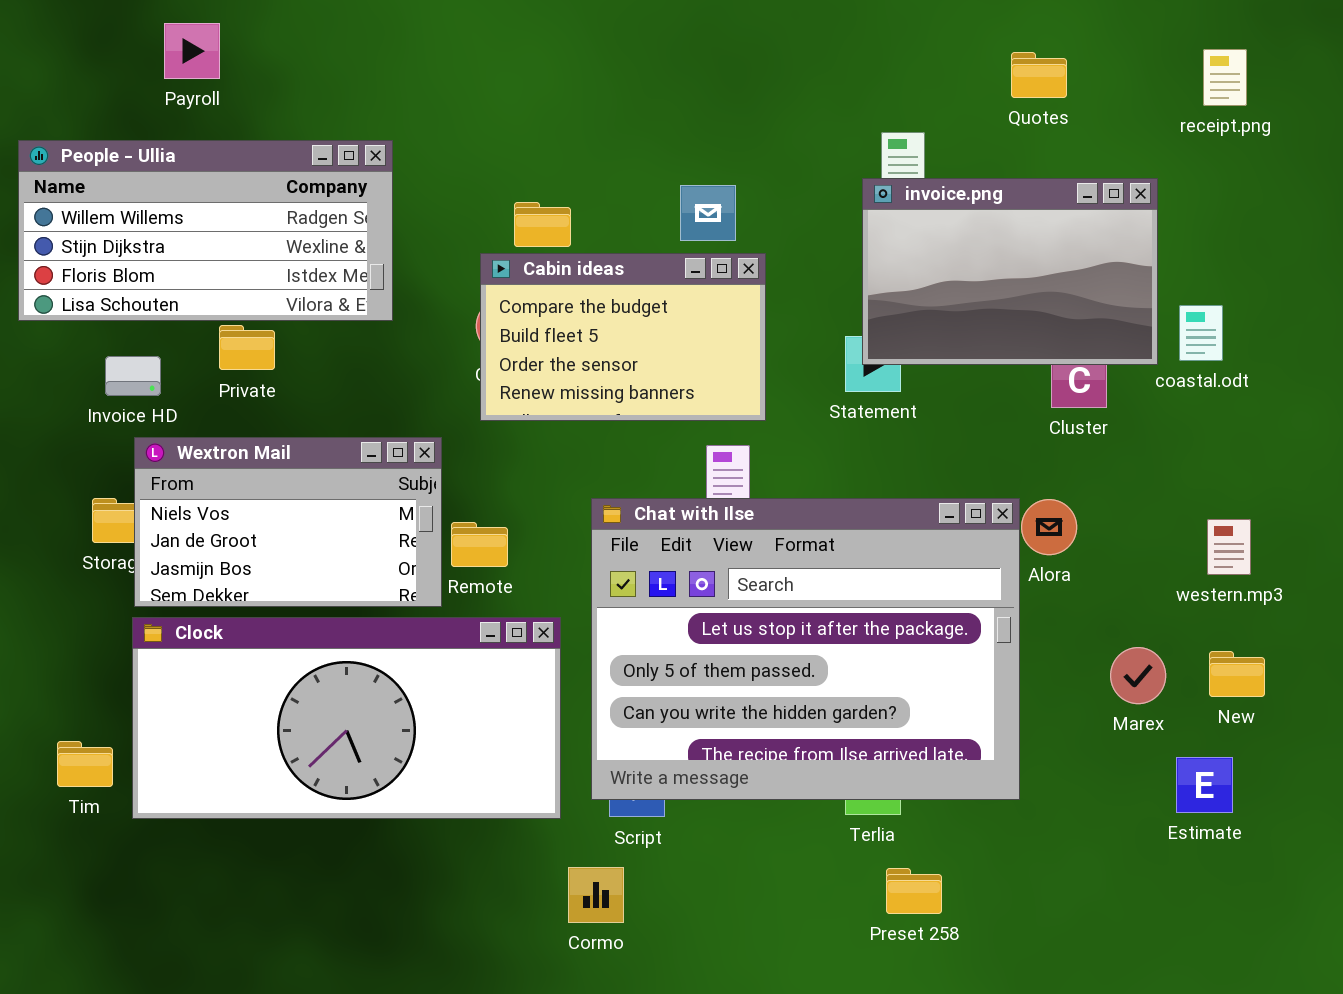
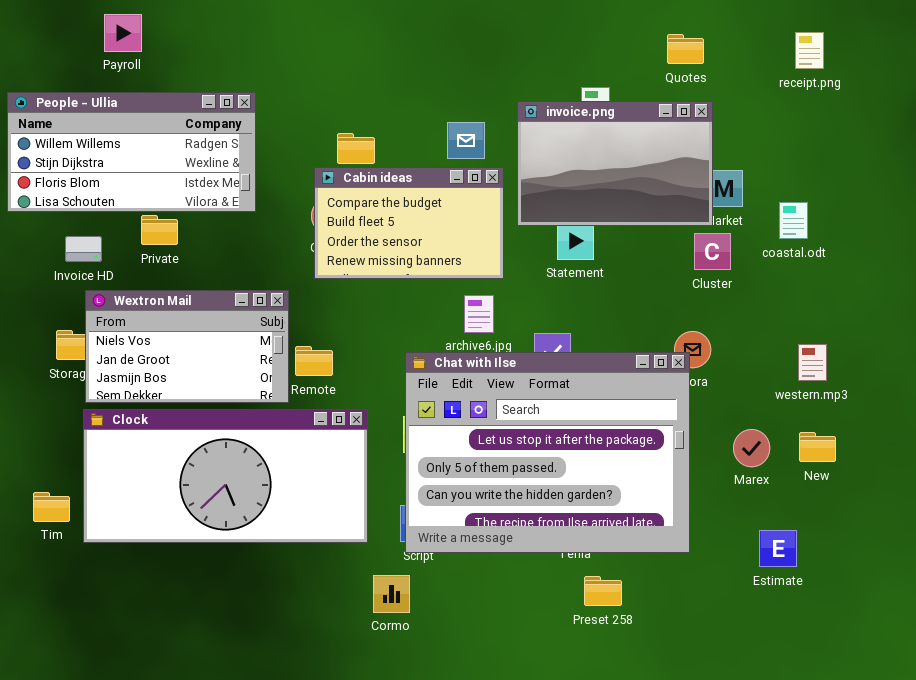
invoice.png: [862,178,1158,365] -> [517,101,713,226], moved
Chat with Ilse: [591,498,1020,800] -> [405,352,690,553], moved
Estimate: [1176,757,1233,813] -> [759,530,797,567], moved

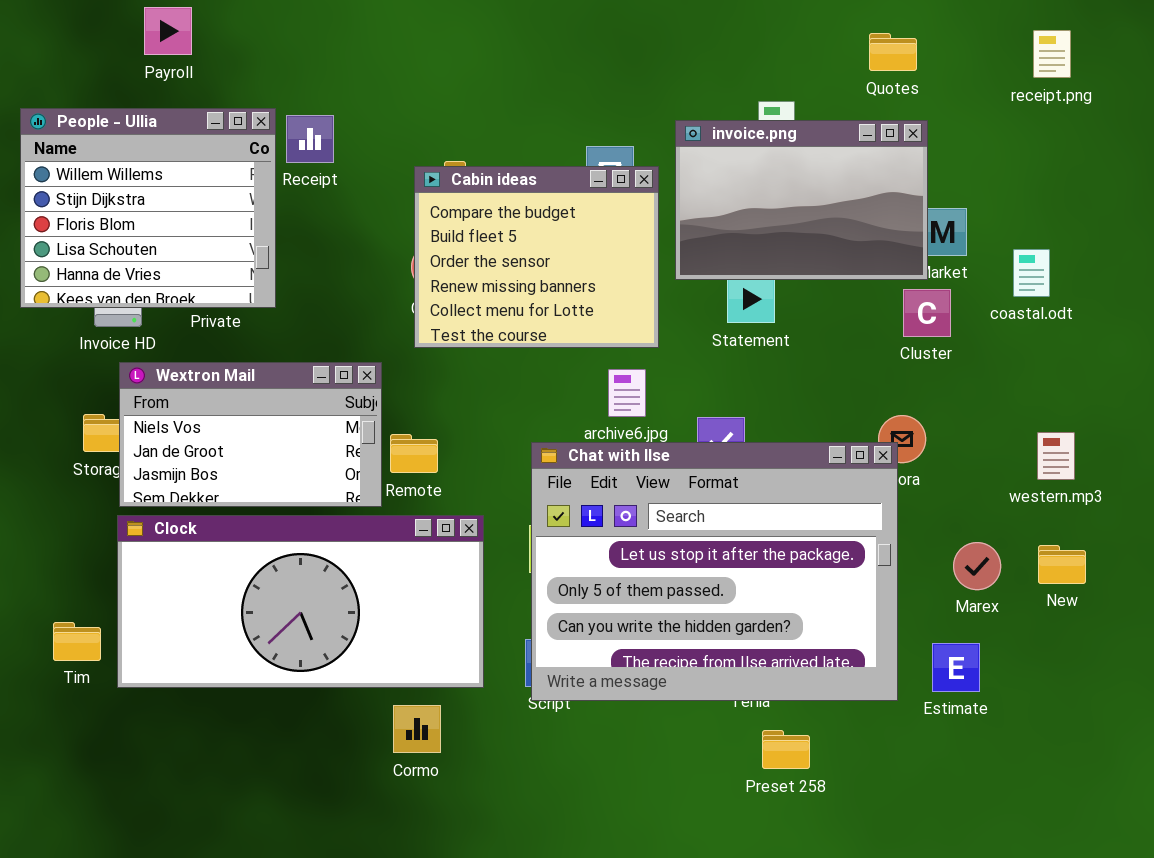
People - Ullia: [7,92,256,212] -> [20,108,276,308], resized
Cabin ideas: [314,167,504,279] -> [414,166,659,348], resized
Estimate: [759,530,797,567] -> [932,643,980,692], moved
Cormo: [373,575,410,613] -> [393,705,441,753], moved

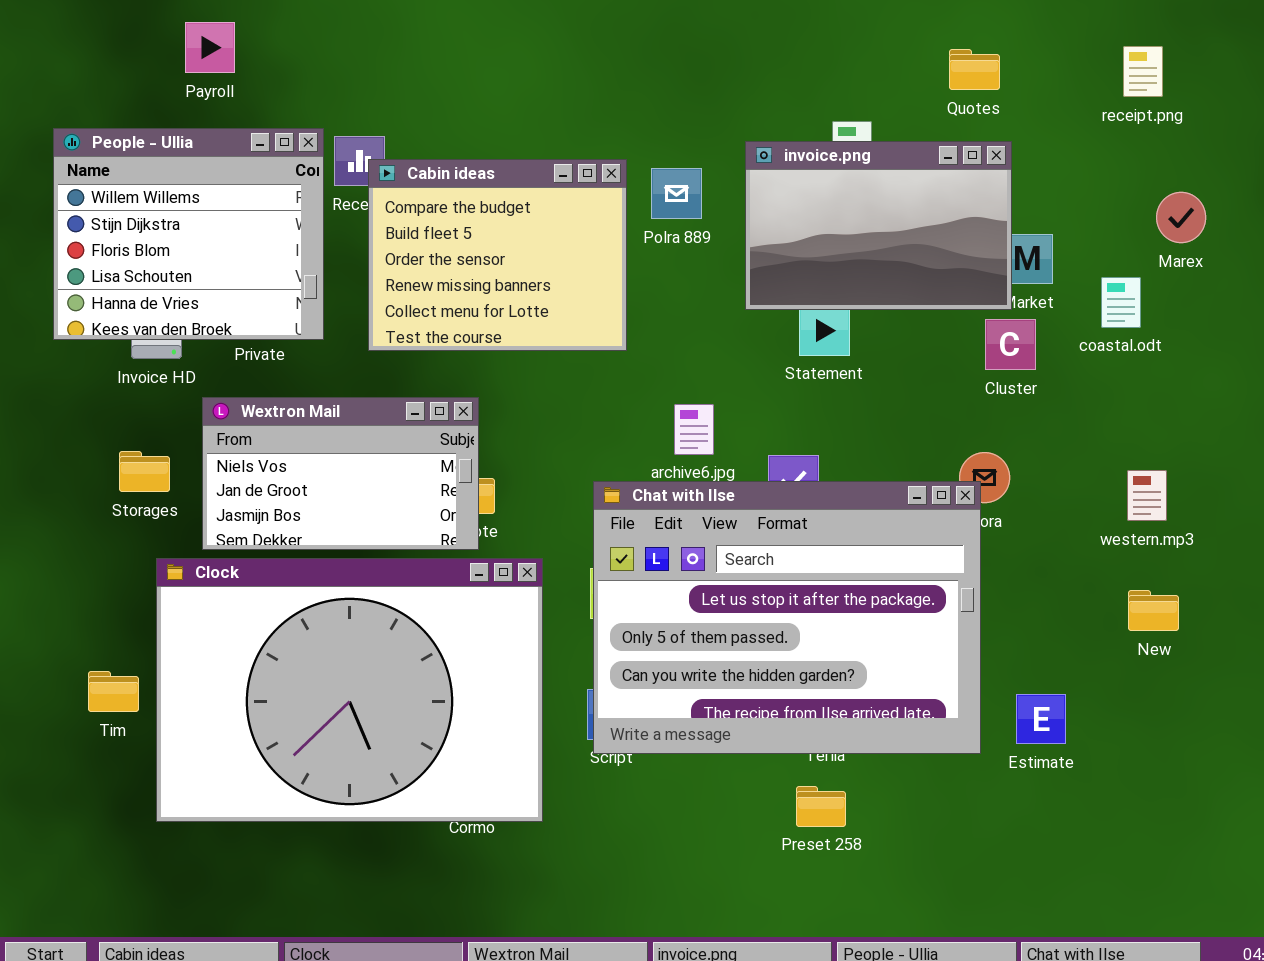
Cabin ideas: [414,166,659,348] -> [368,159,627,351], moved
Wextron Mail: [119,362,382,507] -> [202,397,479,550], moved
Clock: [117,515,484,688] -> [156,558,543,822], resized
Marex: [953,542,1001,590] -> [1156,192,1206,243], moved
Preset 258: [762,730,810,769] -> [796,786,846,827], moved

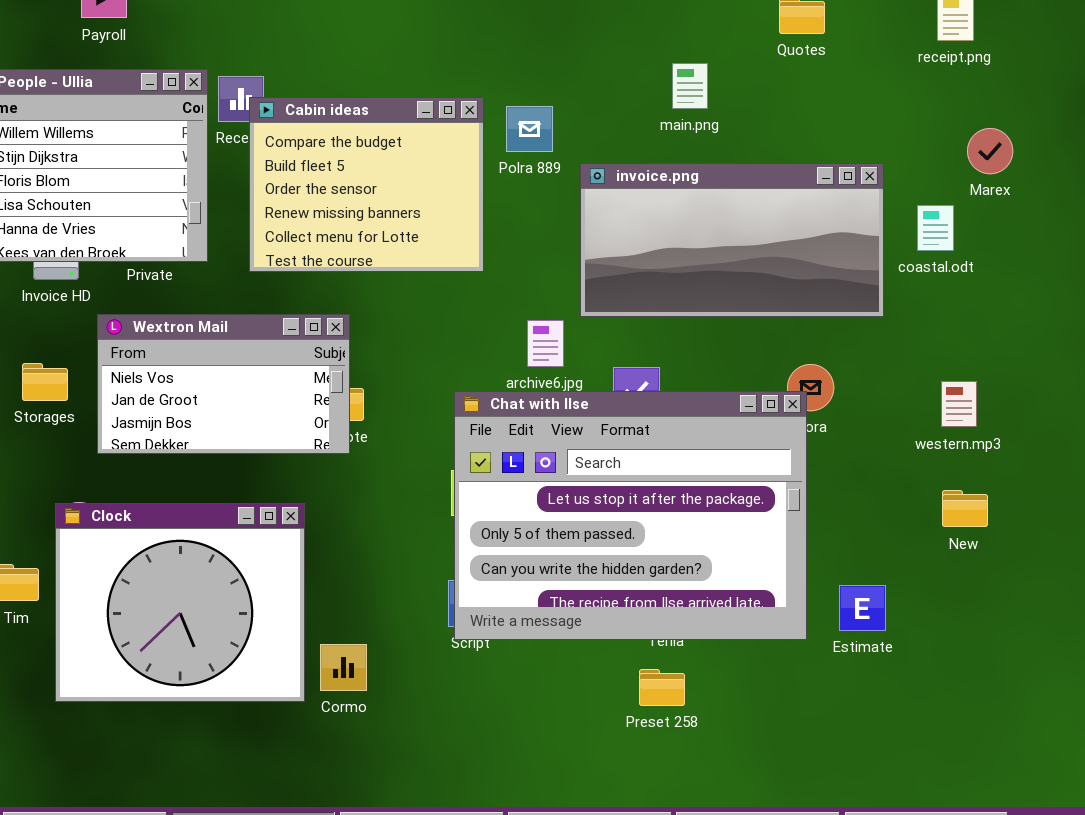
invoice.png: [745,141,1012,310] -> [580,163,884,317], moved, resized
Clock: [156,558,543,822] -> [55,503,305,702], resized

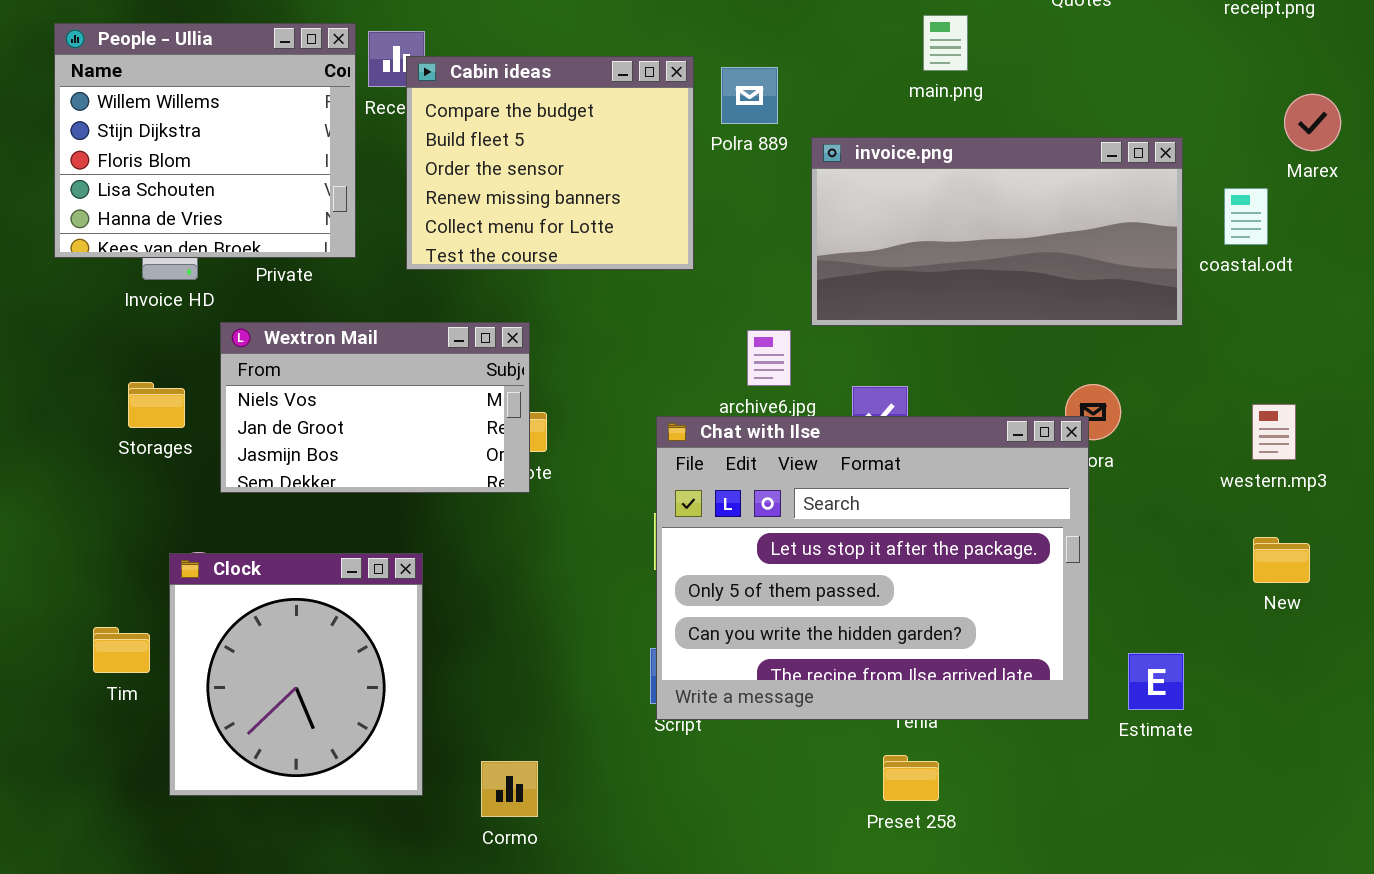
Clock: [55,503,305,702] -> [169,553,423,796], resized
Cormo: [320,644,367,691] -> [481,761,538,817], moved

